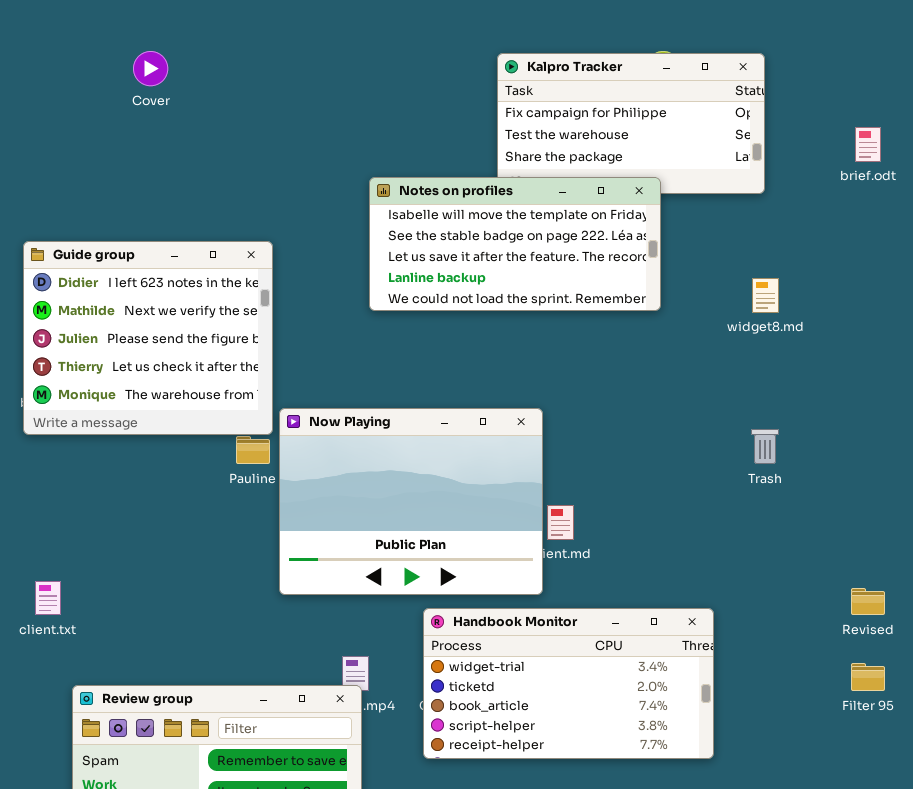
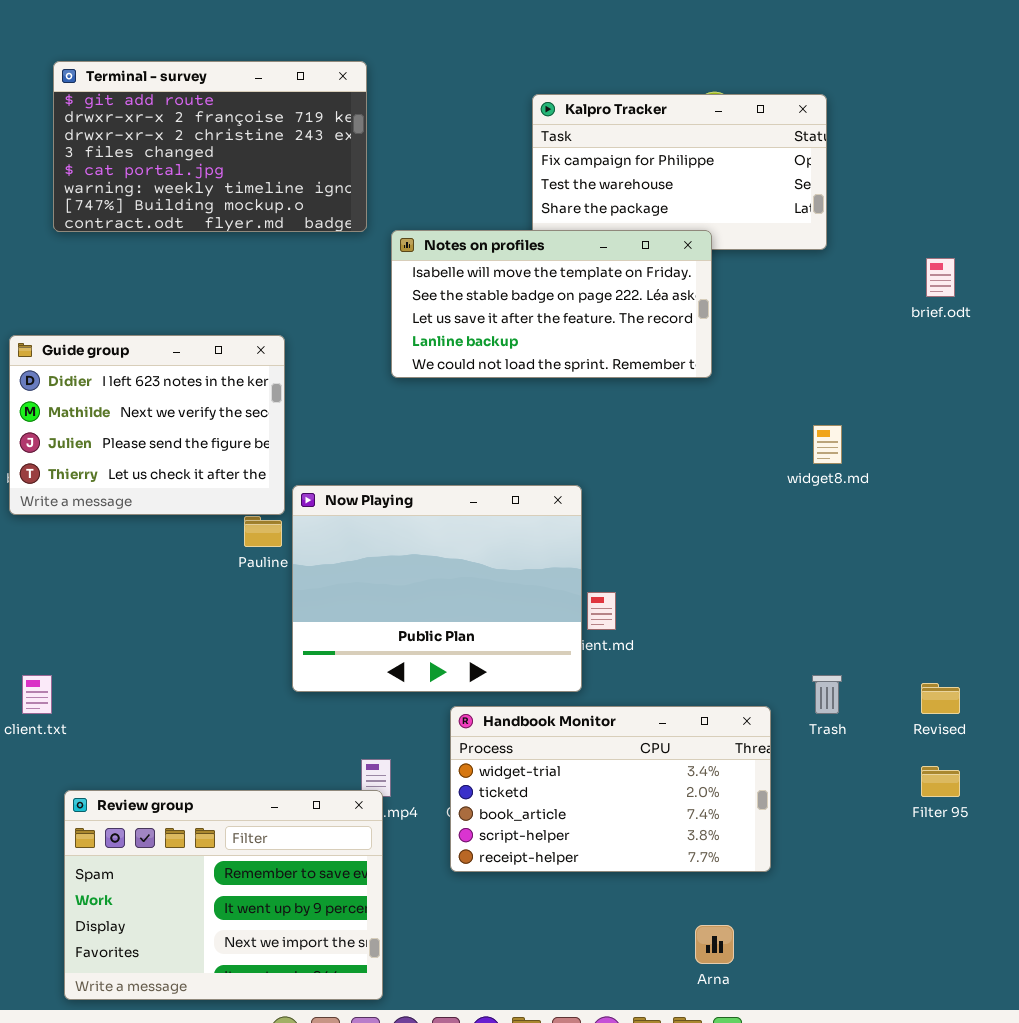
Terminal - survey: none -> [53,61,367,232], opened
brief.odt: [855,127,881,162] -> [926,258,955,297], moved
Guide group: [23,241,273,435] -> [9,335,285,515], resized
widget8.md: [752,278,779,313] -> [813,425,842,464], moved
Trash: [751,429,779,464] -> [812,675,842,714], moved

